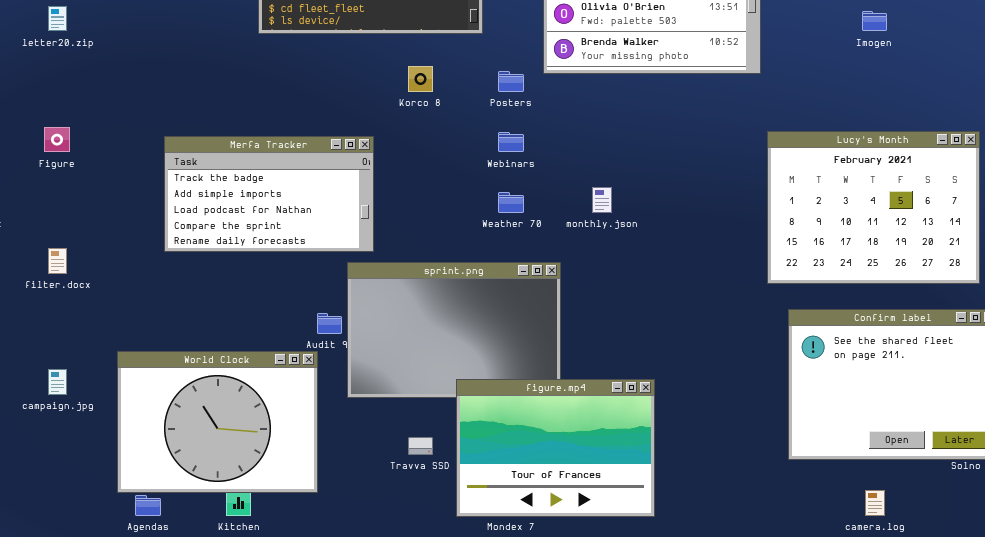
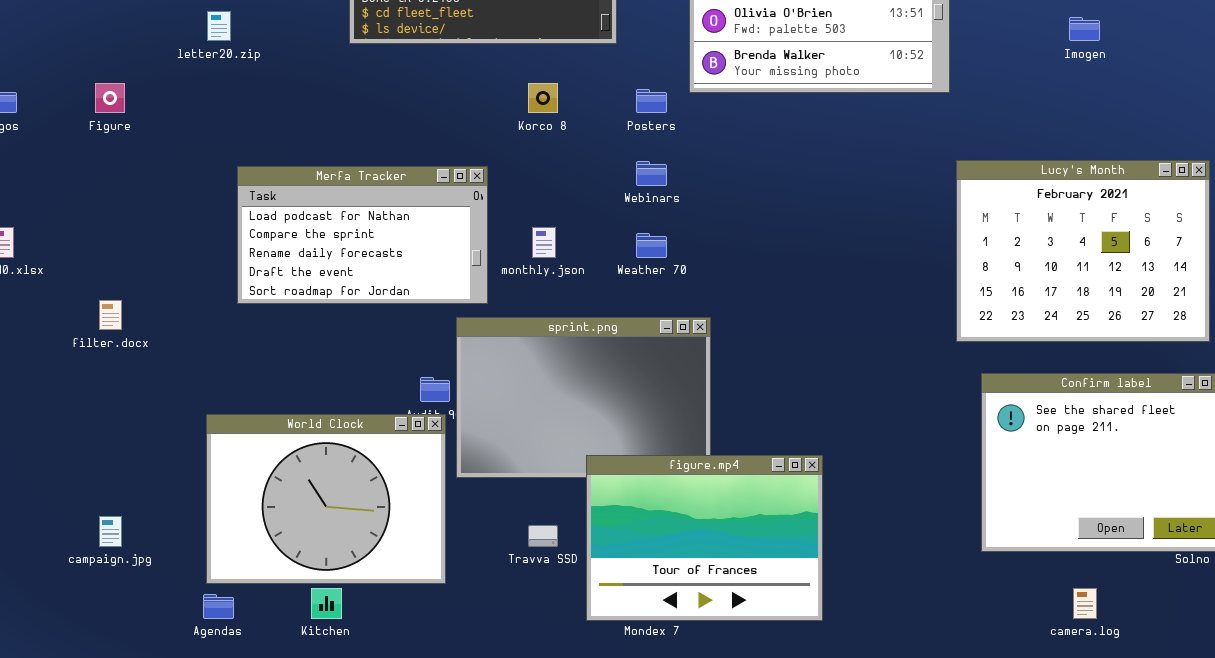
letter20.zip: [48,6,67,31] -> [207,11,231,41], moved
Figure: [44,127,70,152] -> [95,83,125,113], moved
Merfa Tracker: [164,136,374,252] -> [237,166,488,304], scrolled down 2 rows
monthly.json: [592,187,612,213] -> [532,227,556,258], moved
World Clock: [117,351,318,493] -> [206,414,446,584], moved
campaign.jpg: [48,369,67,395] -> [99,516,122,547], moved

